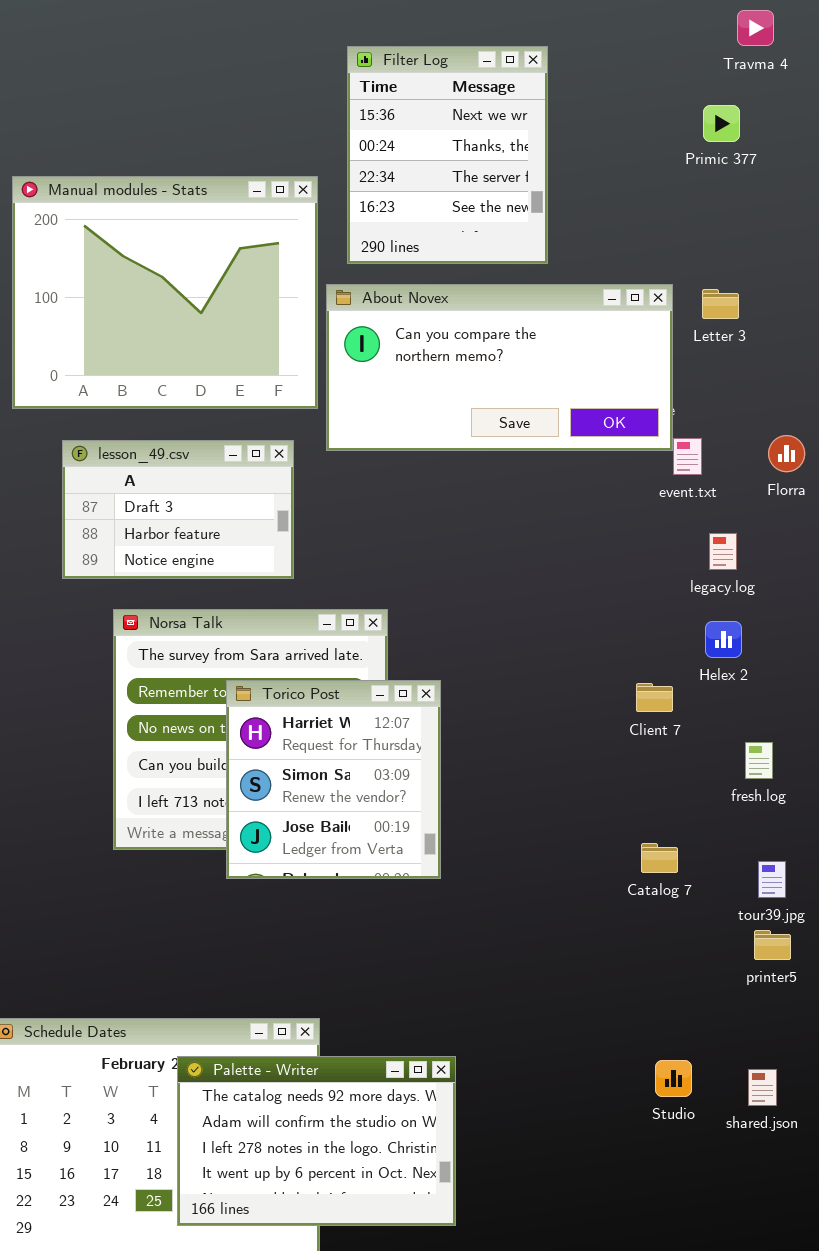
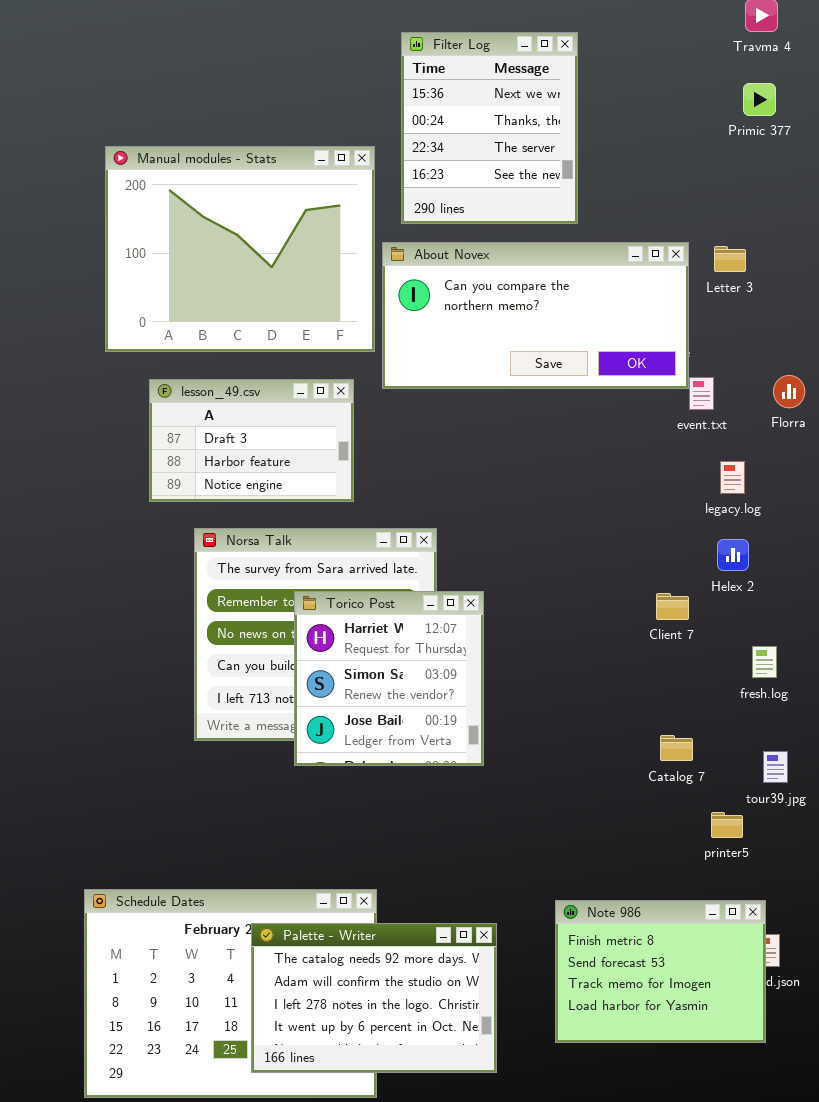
Primic 377: [703,105,740,142] -> [743,83,776,116], moved
printer5: [754,930,791,960] -> [711,812,743,838], moved
Note 986: none -> [555,900,766,1043], opened

